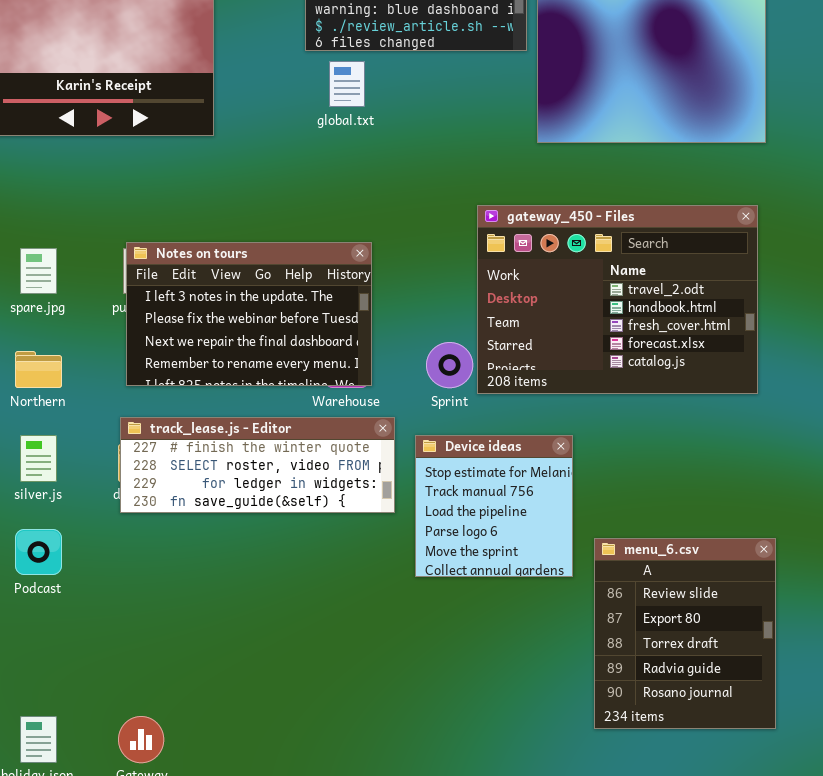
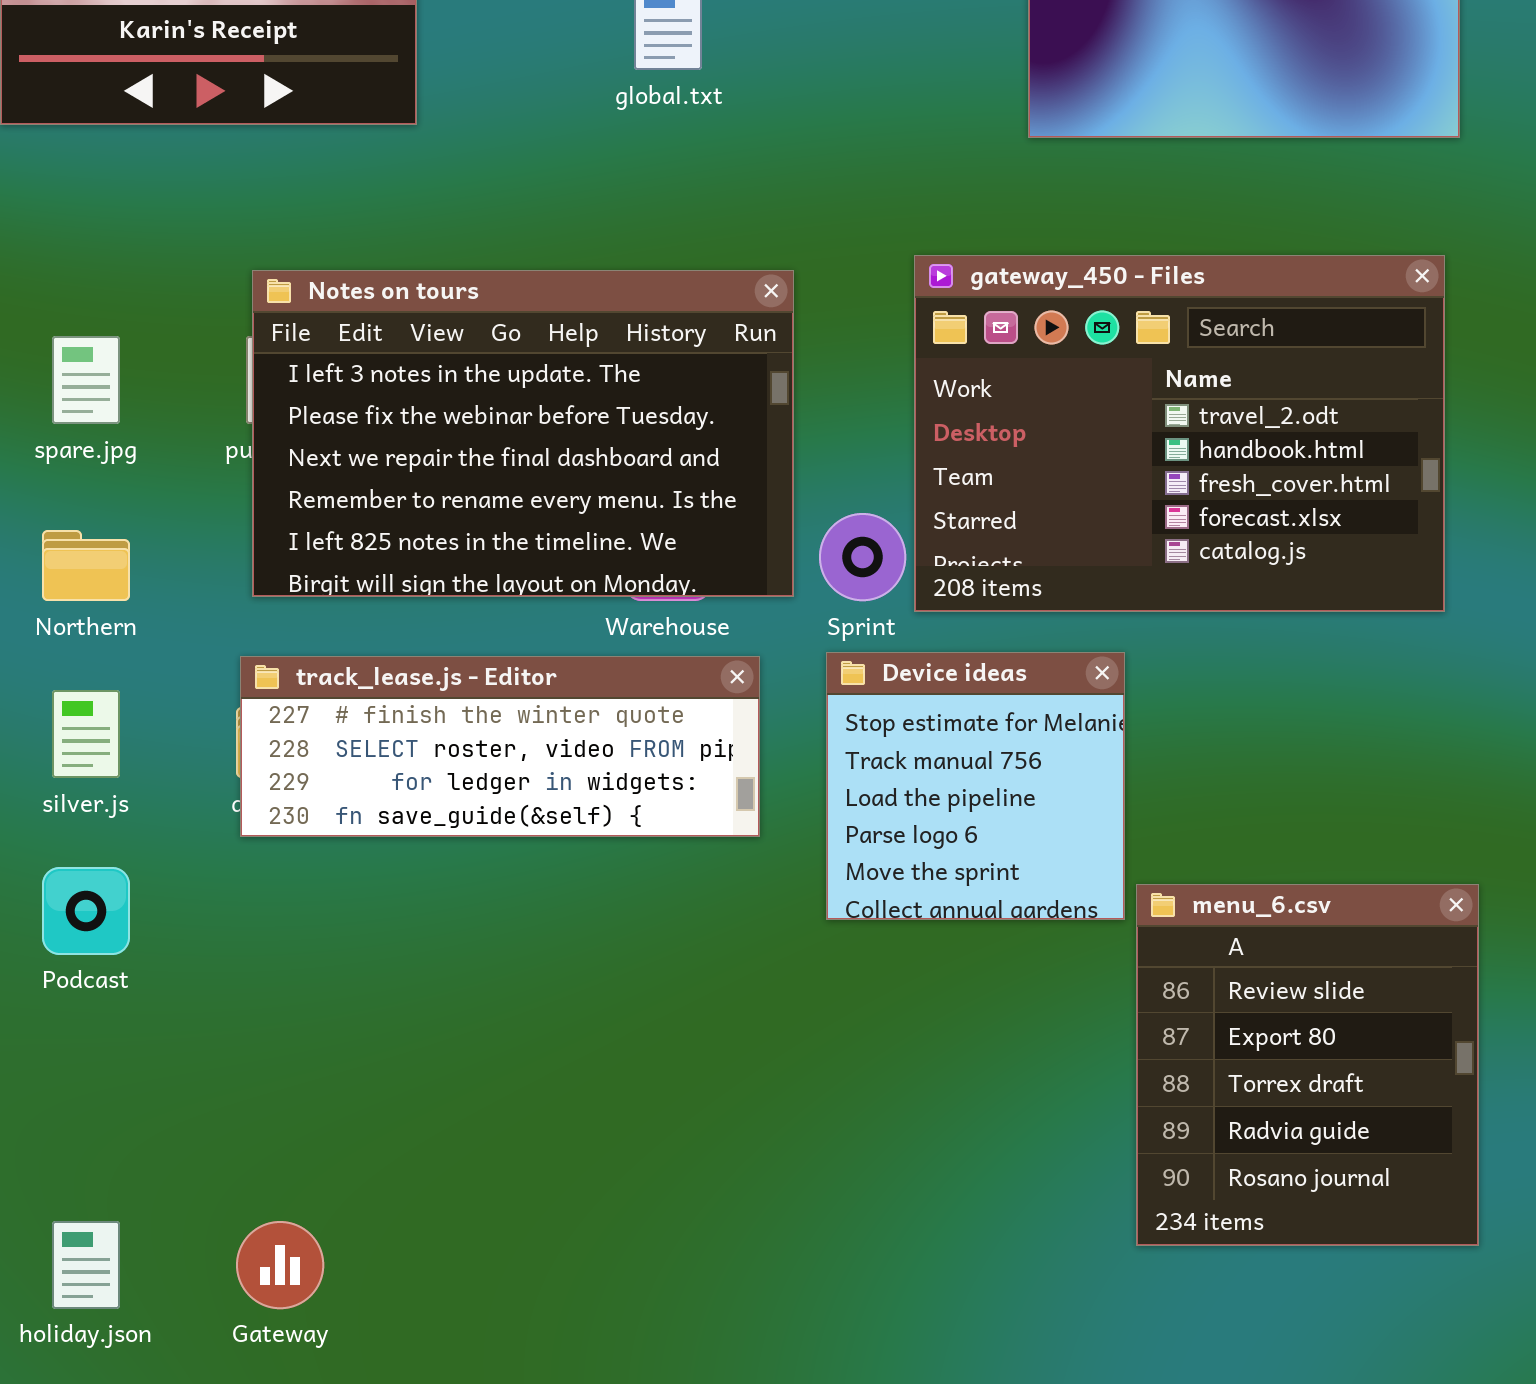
Notes on tours: [126,242,372,386] -> [252,270,794,597], resized
Device ideas: [415,435,573,577] -> [826,652,1125,920], moved

